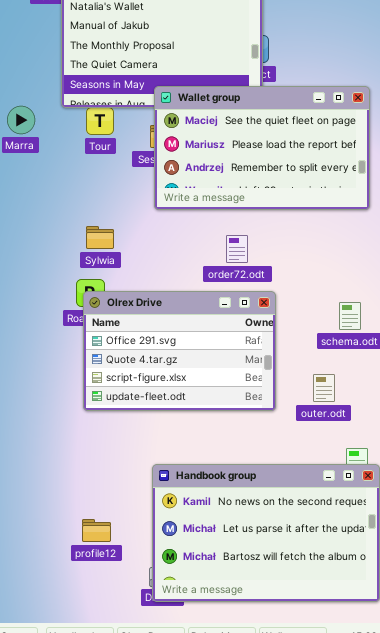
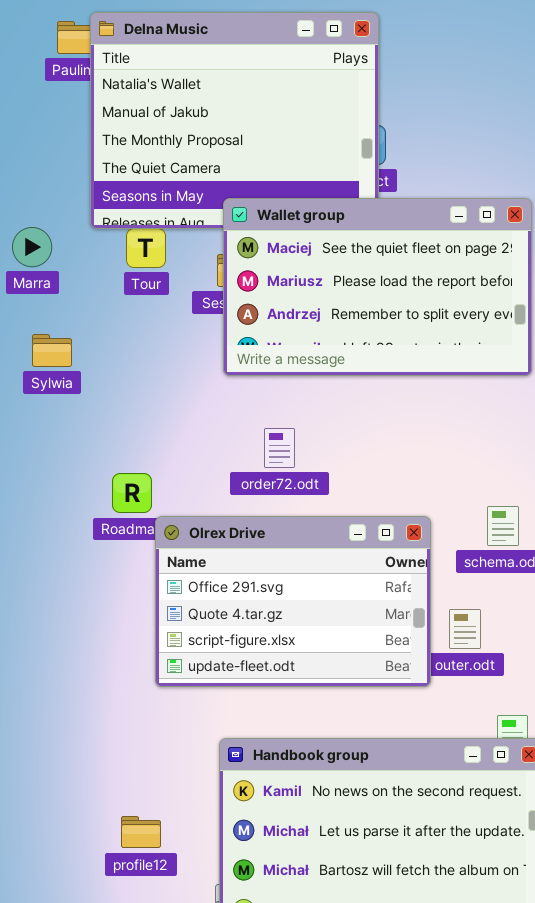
Sylwia: [86,226,114,249] -> [32,334,72,367], moved
order72.odt: [226,235,248,263] -> [264,428,295,468], moved
Olrex Drive: [83,291,276,411] -> [155,516,431,687], moved

